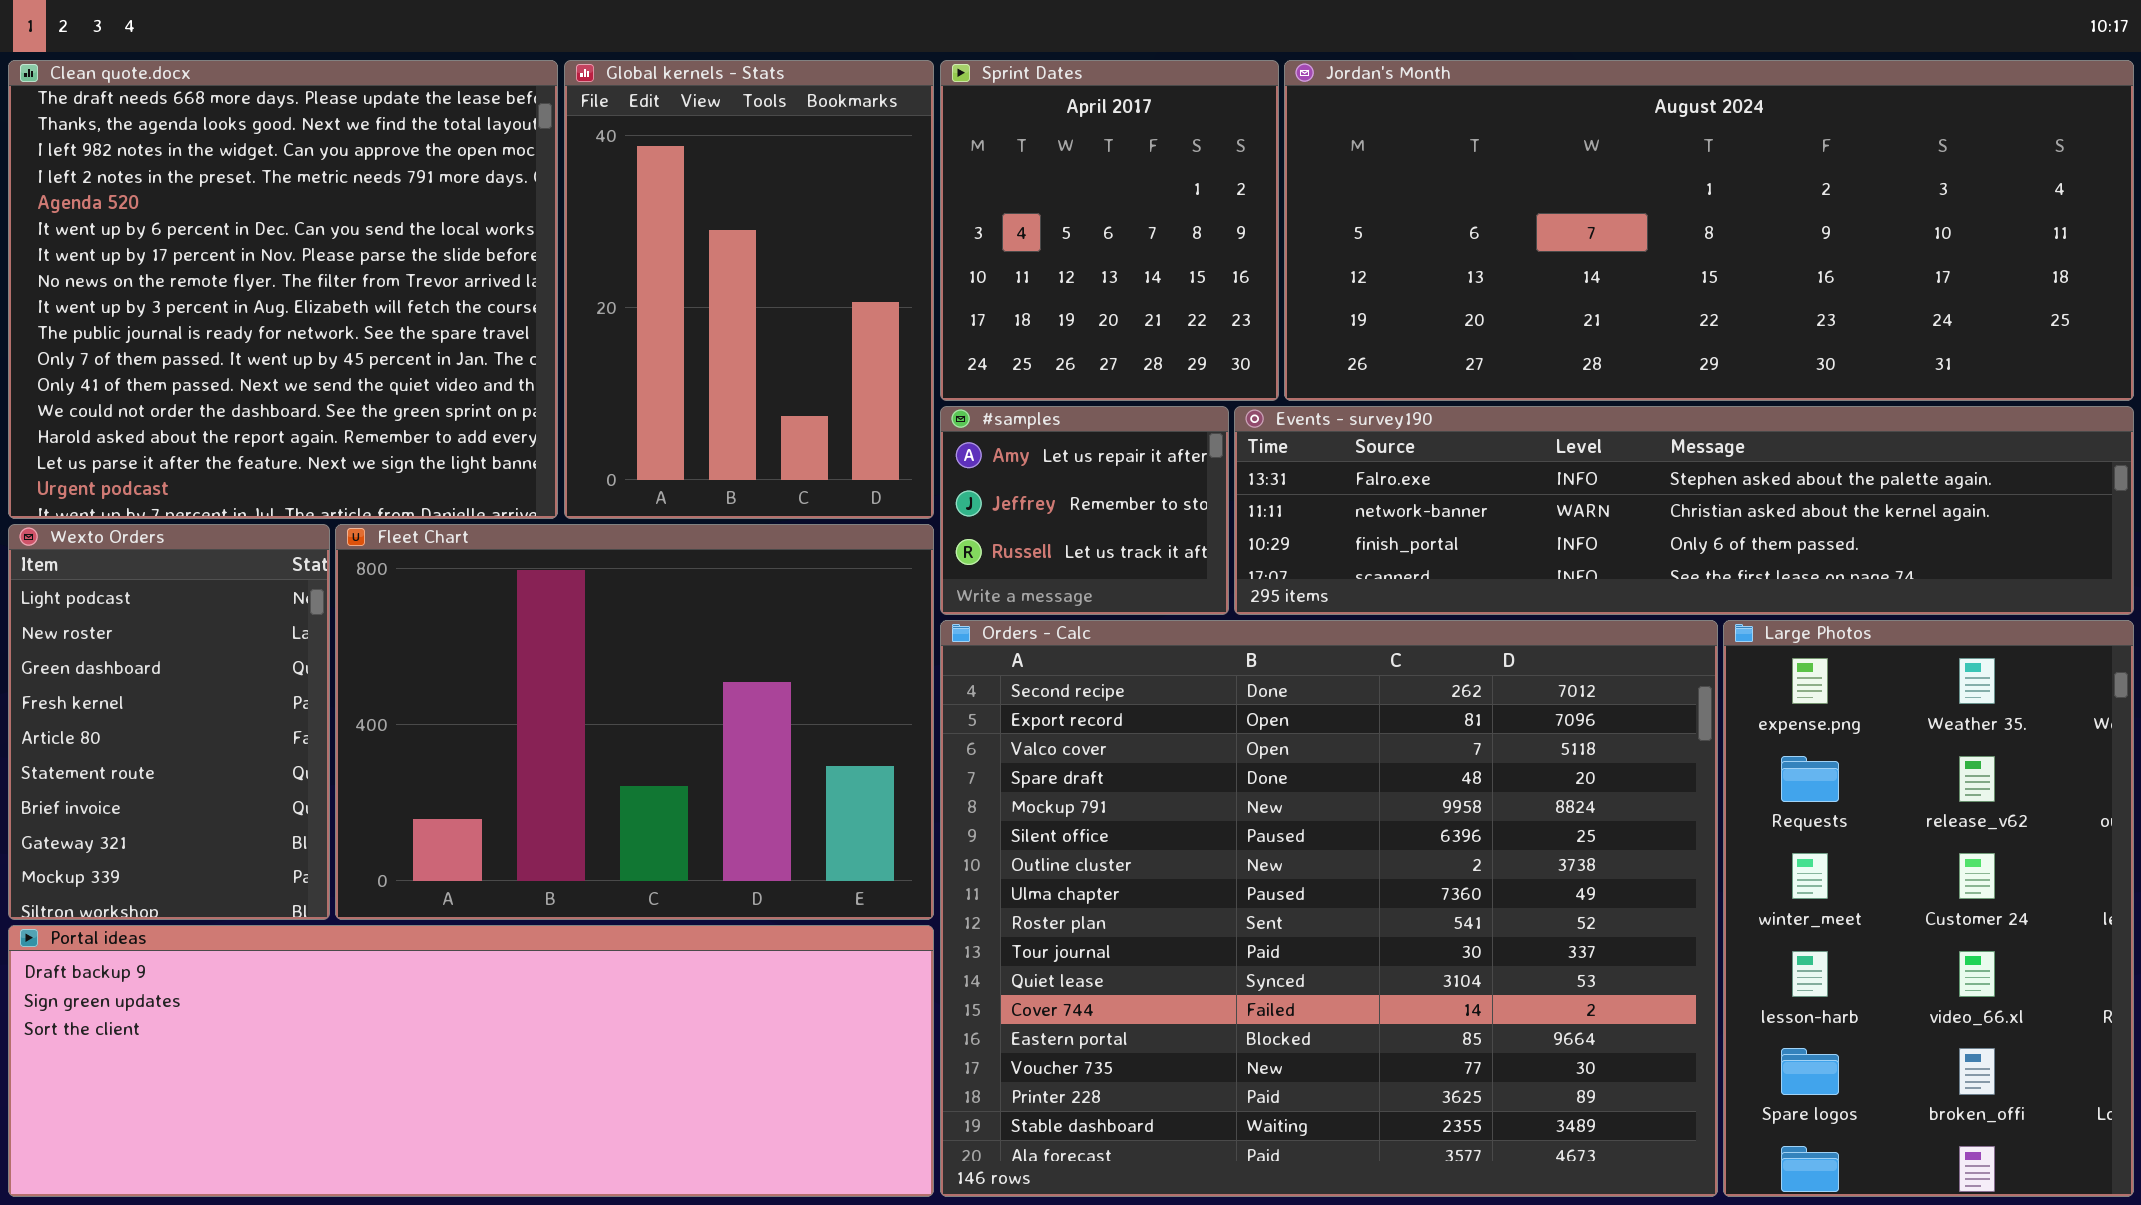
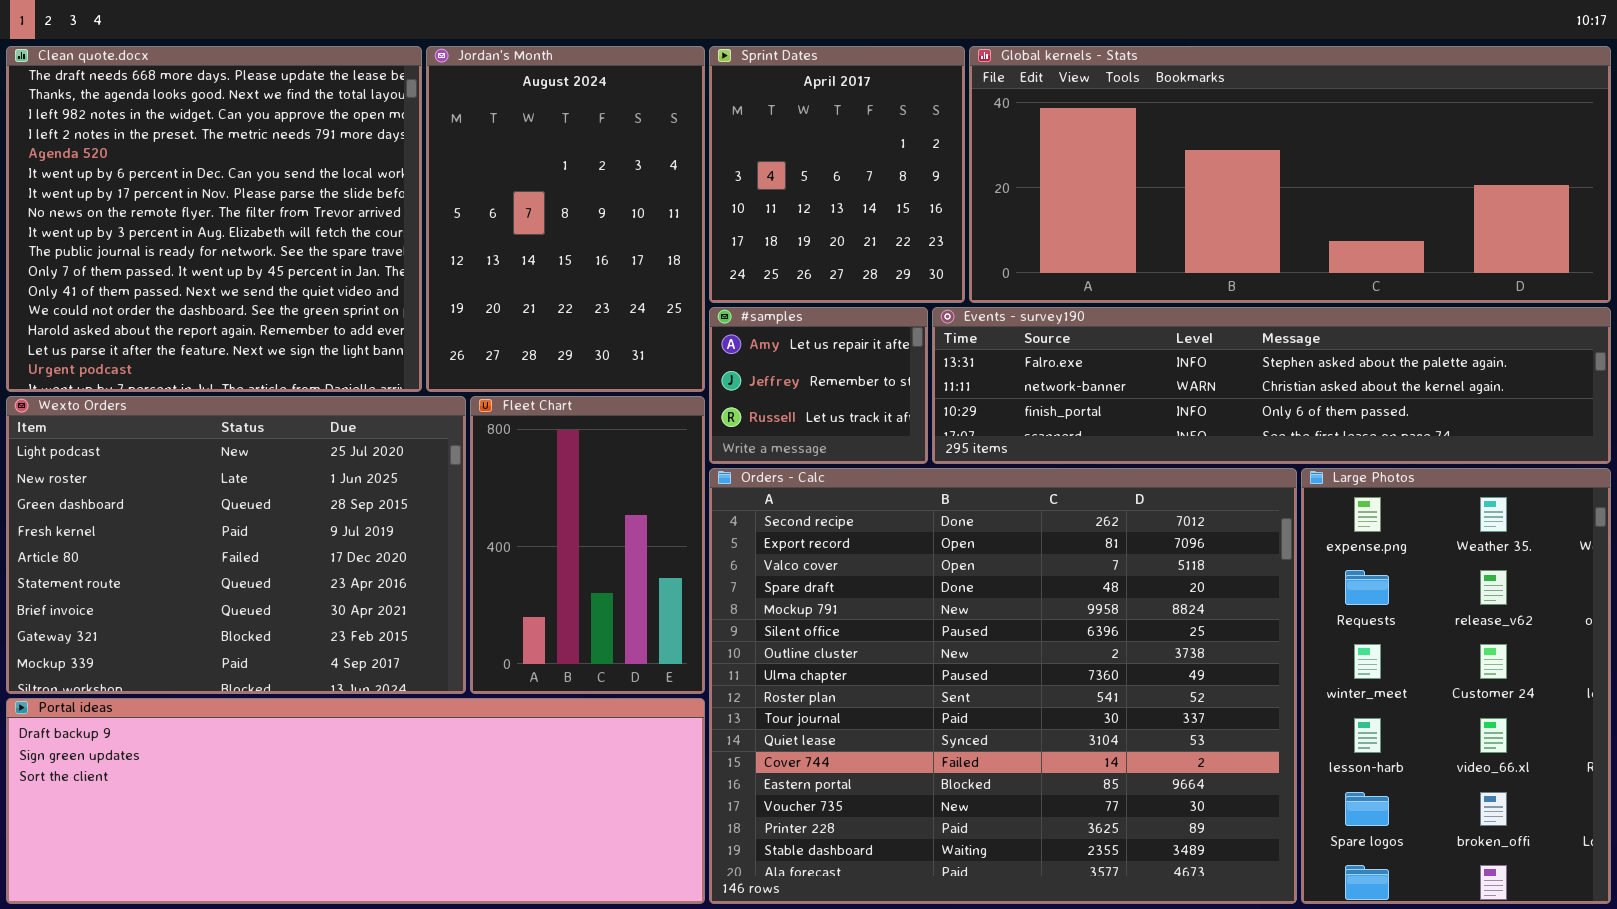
Global kernels - Stats: [564,60,934,519] -> [969,46,1611,303], moved, resized
Jordan's Month: [1284,60,2134,401] -> [426,46,705,392], moved, resized
Wexto Orders: [8,524,330,920] -> [6,396,466,694], resized
Fleet Chart: [335,524,934,920] -> [470,396,705,694], resized

